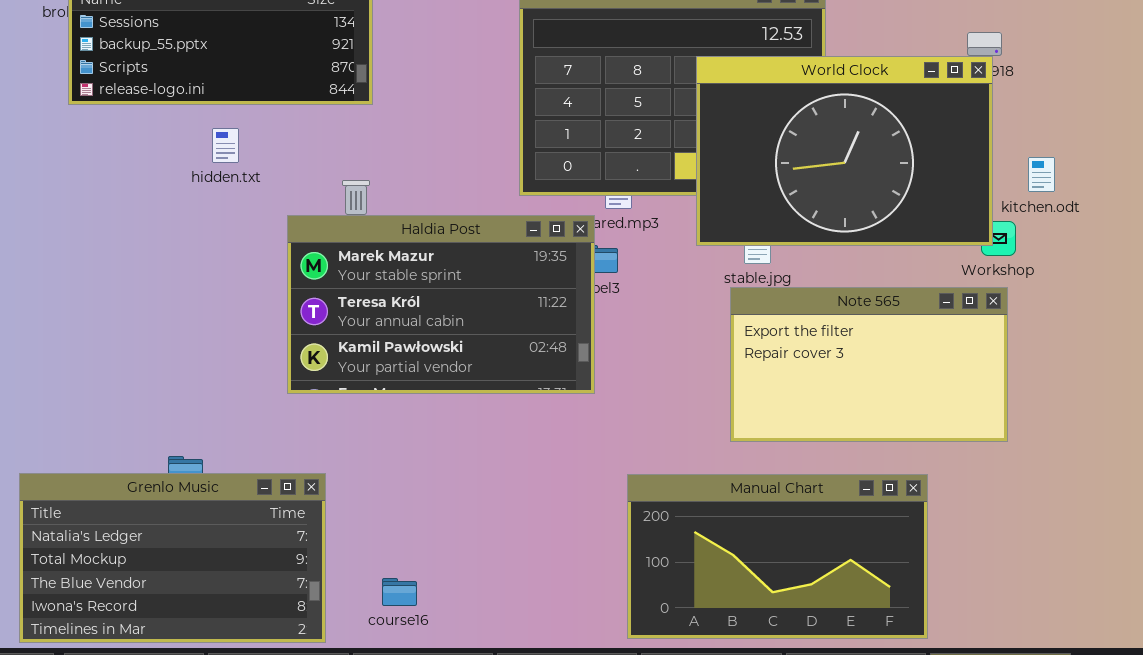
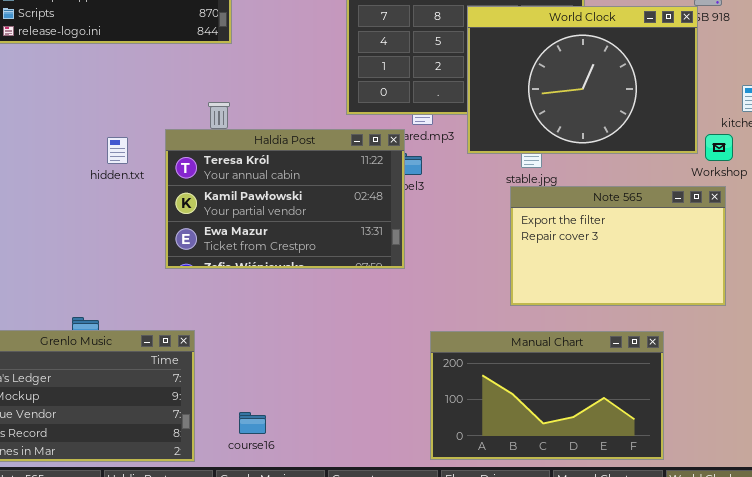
World Clock: [696,56,993,246] -> [467,6,698,154], moved
hidden.txt: [212,128,239,163] -> [107,137,128,164], moved
Haldia Post: [287,215,595,394] -> [165,129,405,269], scrolled down 1 row

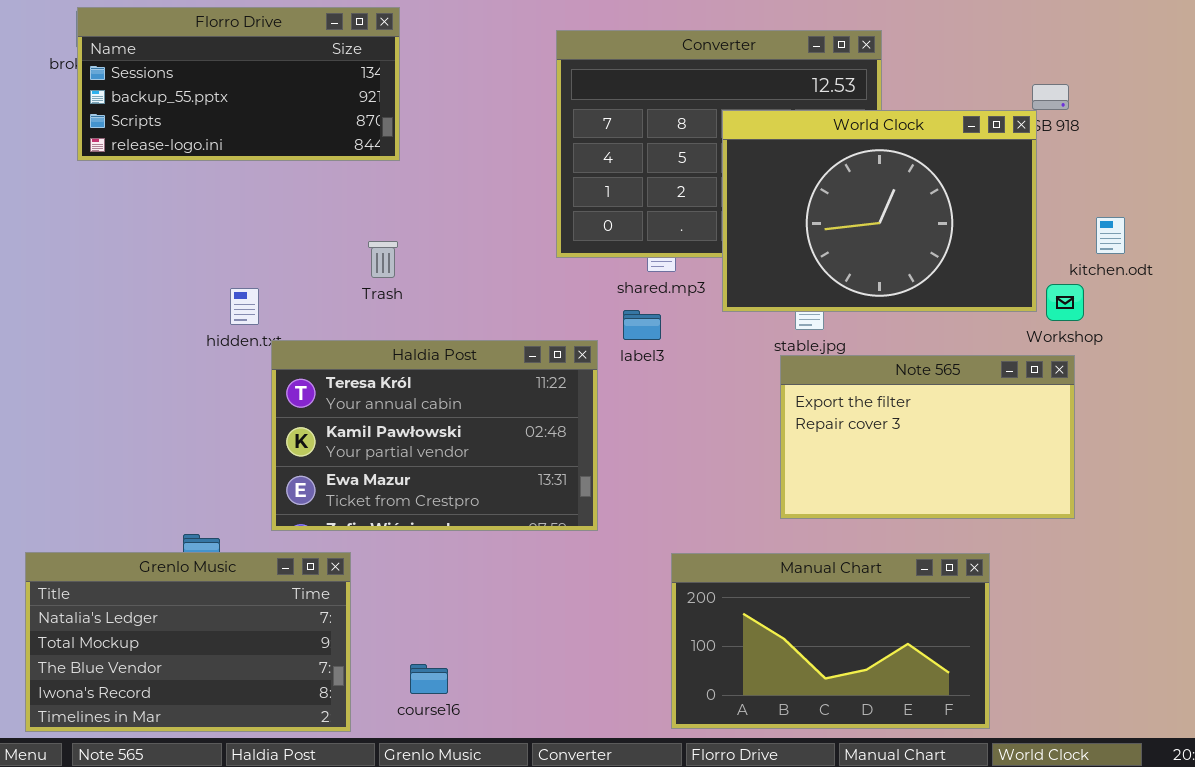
Haldia Post: [165,129,405,269] -> [271,340,598,531], moved

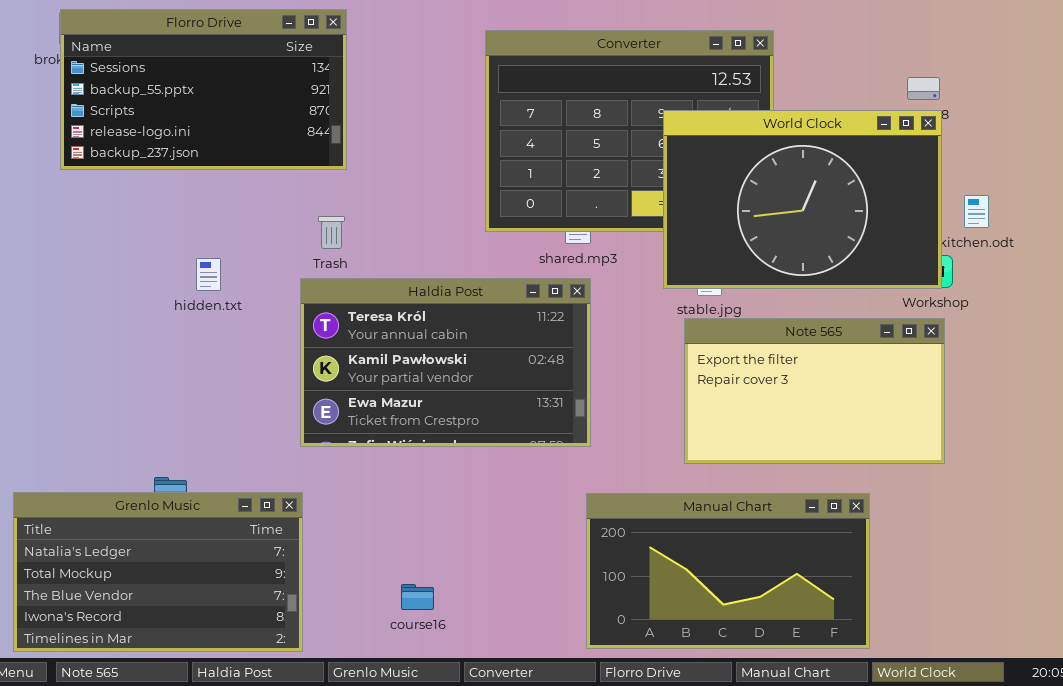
Florro Drive: [77,7,400,161] -> [60,9,347,170], resized
World Clock: [722,110,1037,312] -> [663,110,942,289], moved
Haldia Post: [271,340,598,531] -> [300,278,591,447], moved
course16: [410,664,448,694] -> [401,584,434,610], moved

